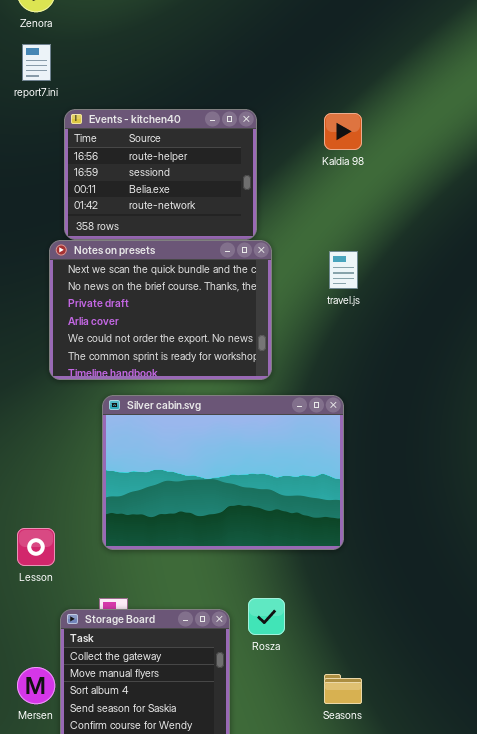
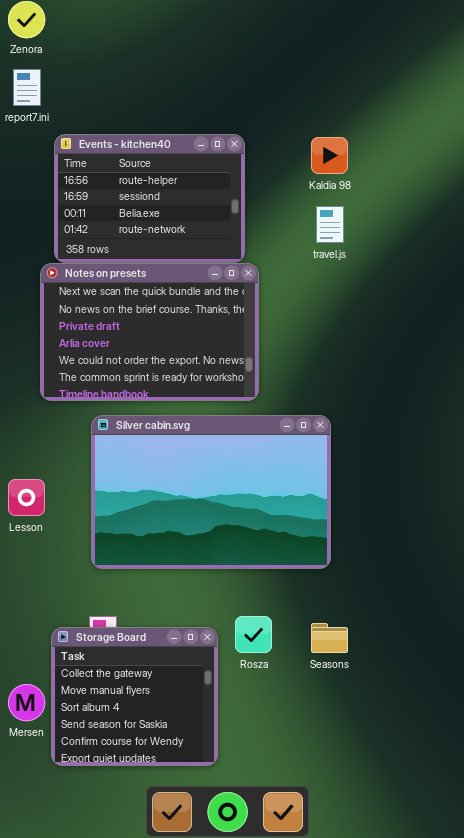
travel.js: [329,251,358,289] -> [316,206,344,243], moved
Lesson: [17,528,55,566] -> [8,479,45,516], moved
Seasons: [324,674,362,704] -> [311,623,348,653], moved

